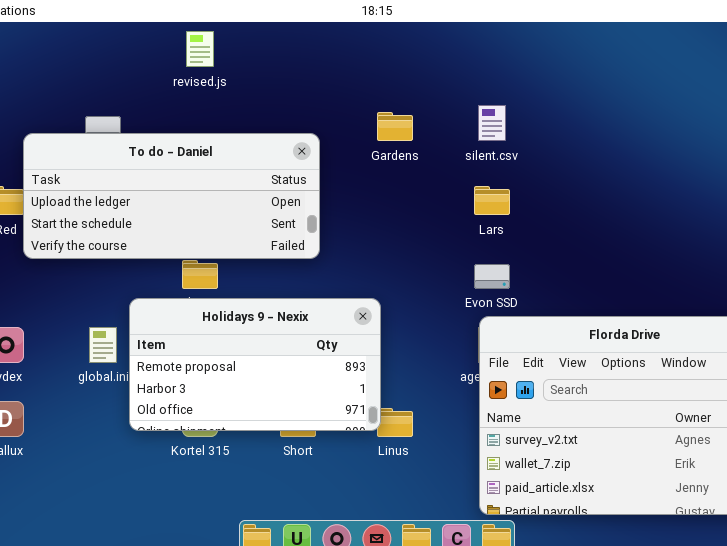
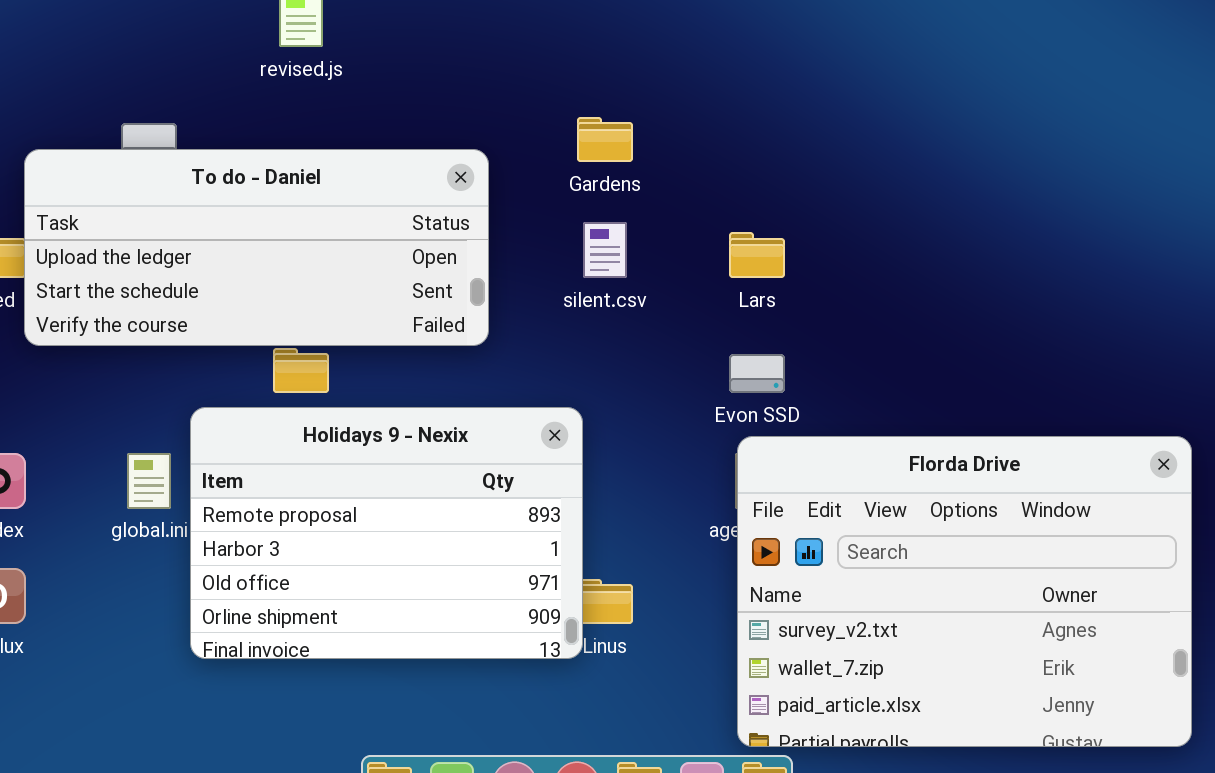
silent.csv: [478,105,506,141] -> [583,222,627,278], moved
Holidays 9 - Nexix: [129,298,381,431] -> [190,407,583,659], resized

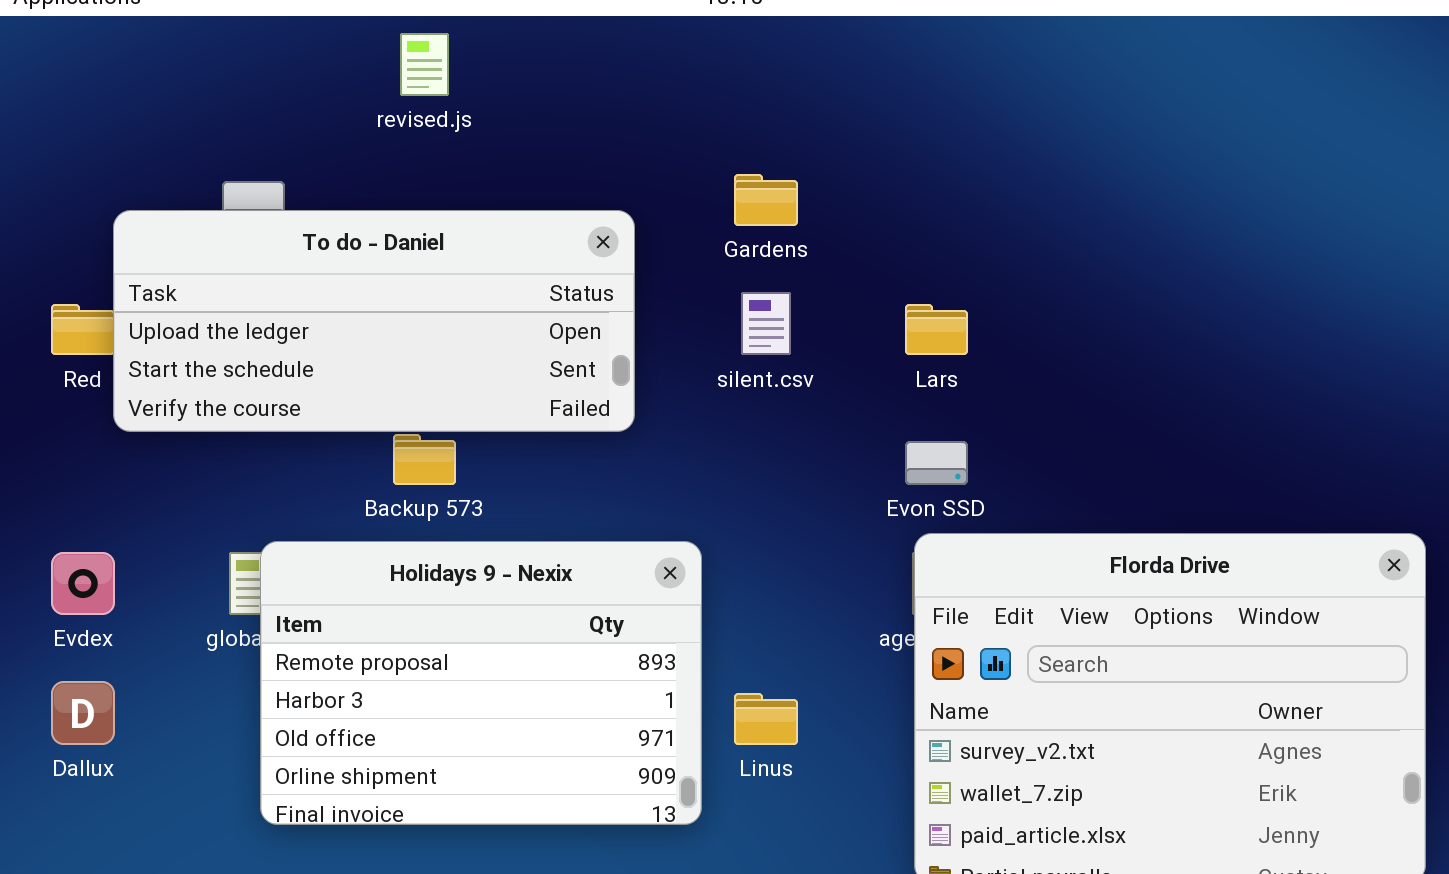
Holidays 9 - Nexix: [190,407,583,659] -> [260,541,702,825], moved

